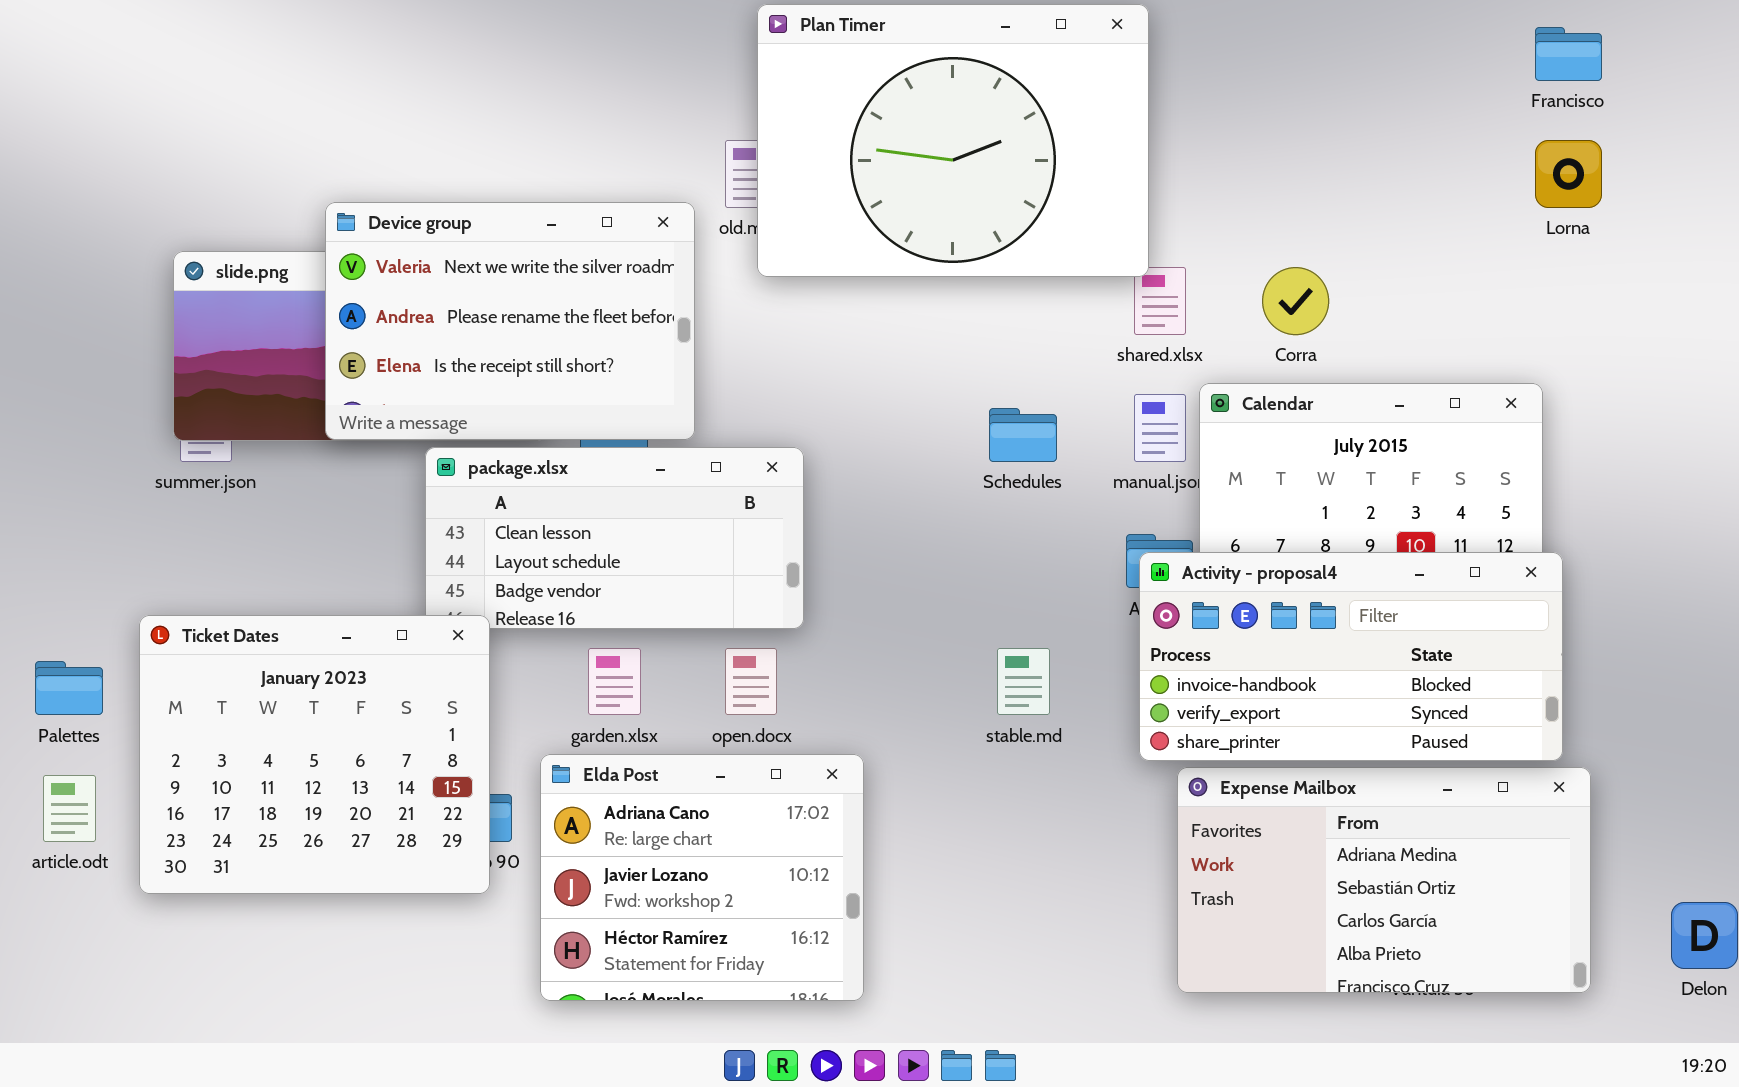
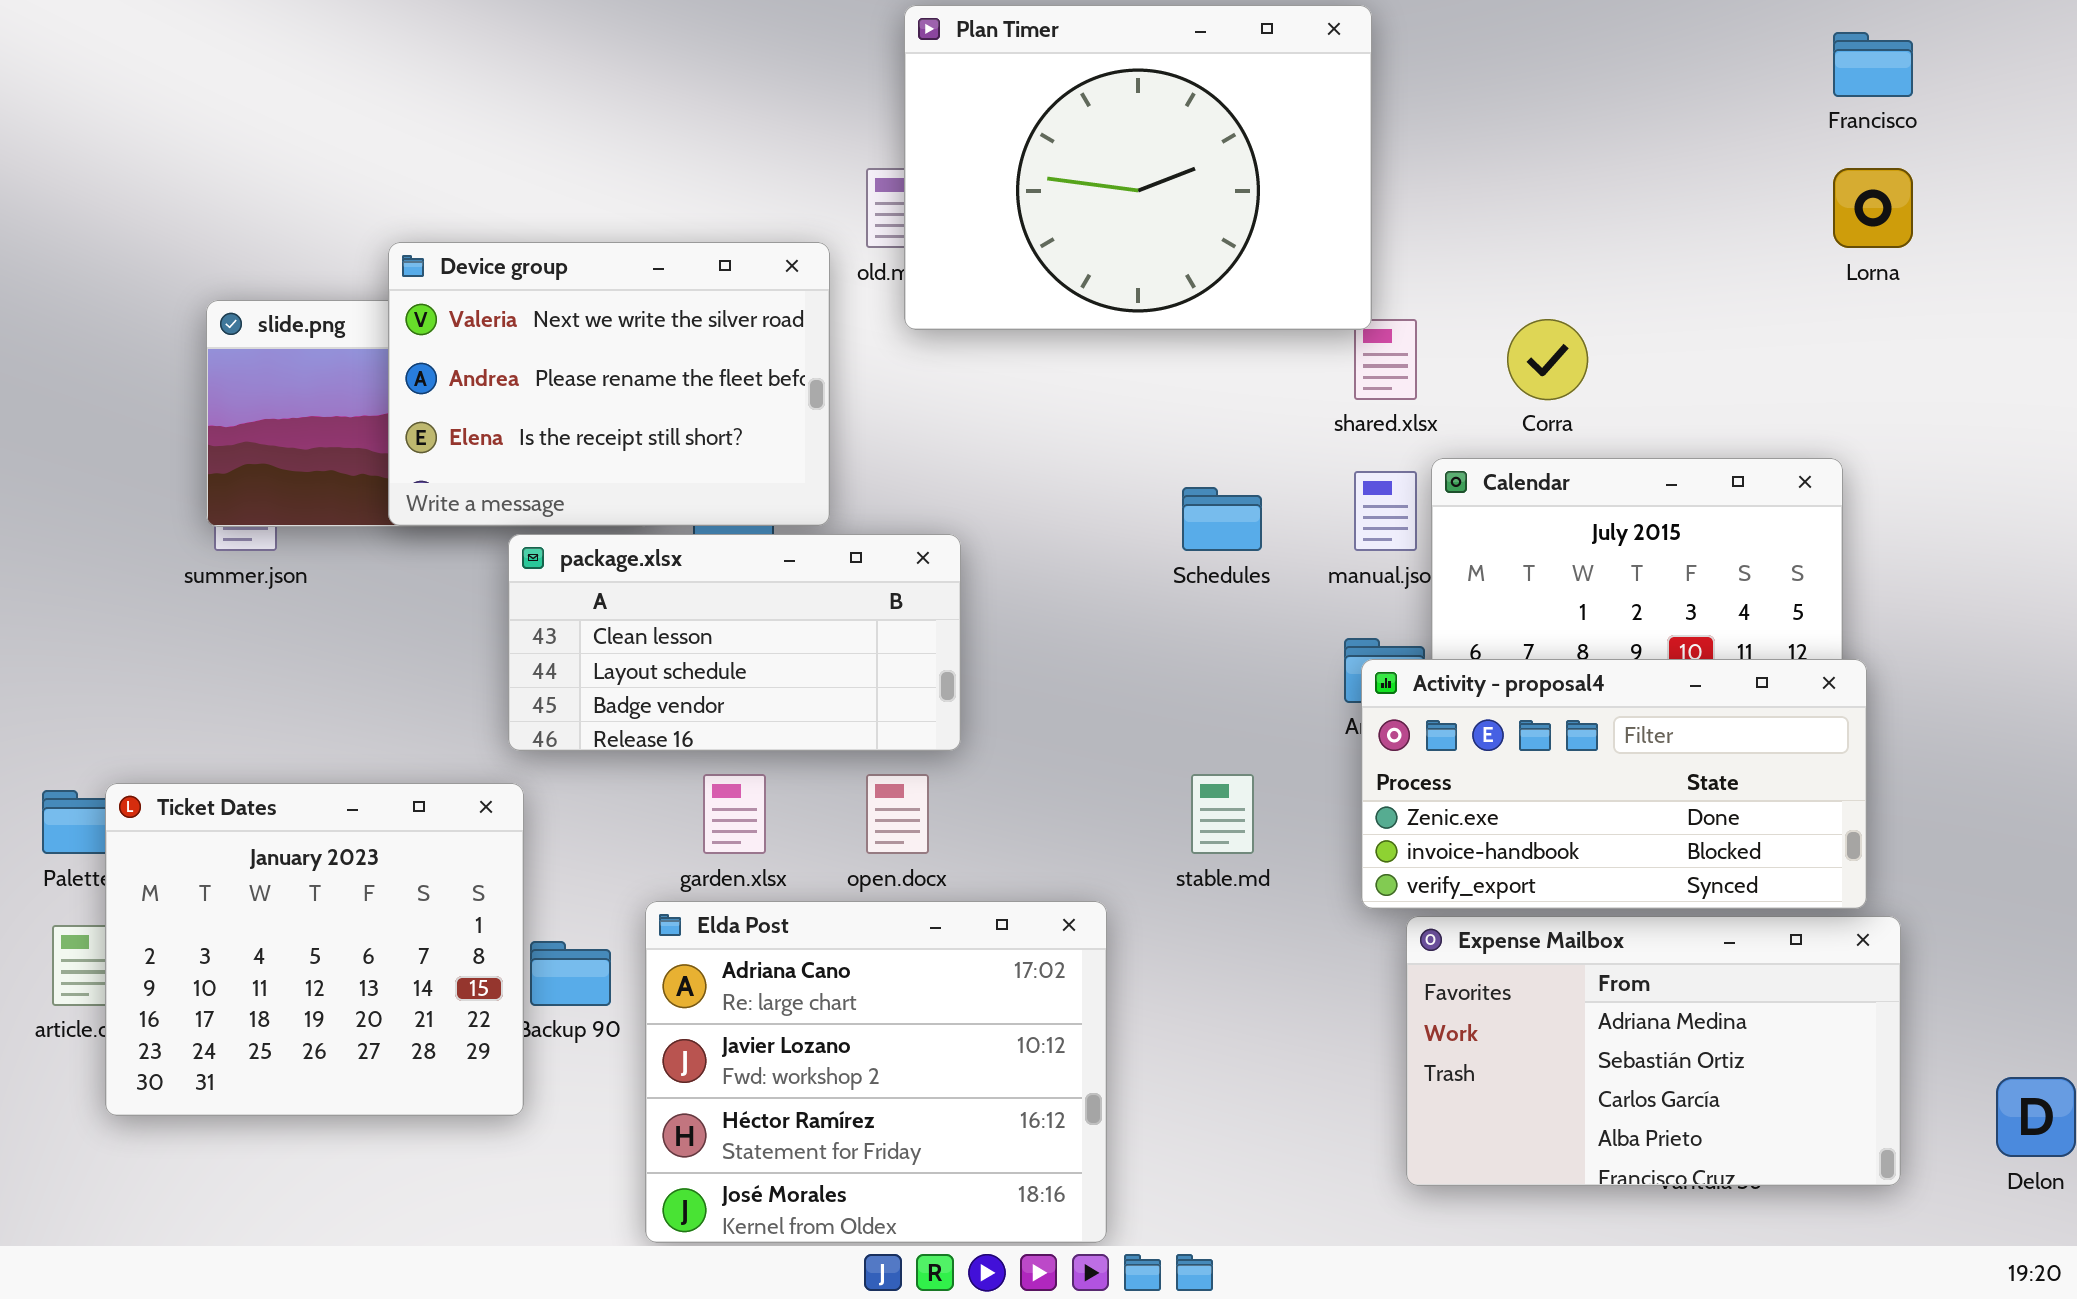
Activity - proposal4: [1139,552,1563,761] -> [1361,659,1867,909], scrolled up 1 row
Ticket Dates: [139,615,490,894] -> [105,783,524,1116], moved
Elda Post: [540,754,864,1001] -> [645,901,1107,1243], resized

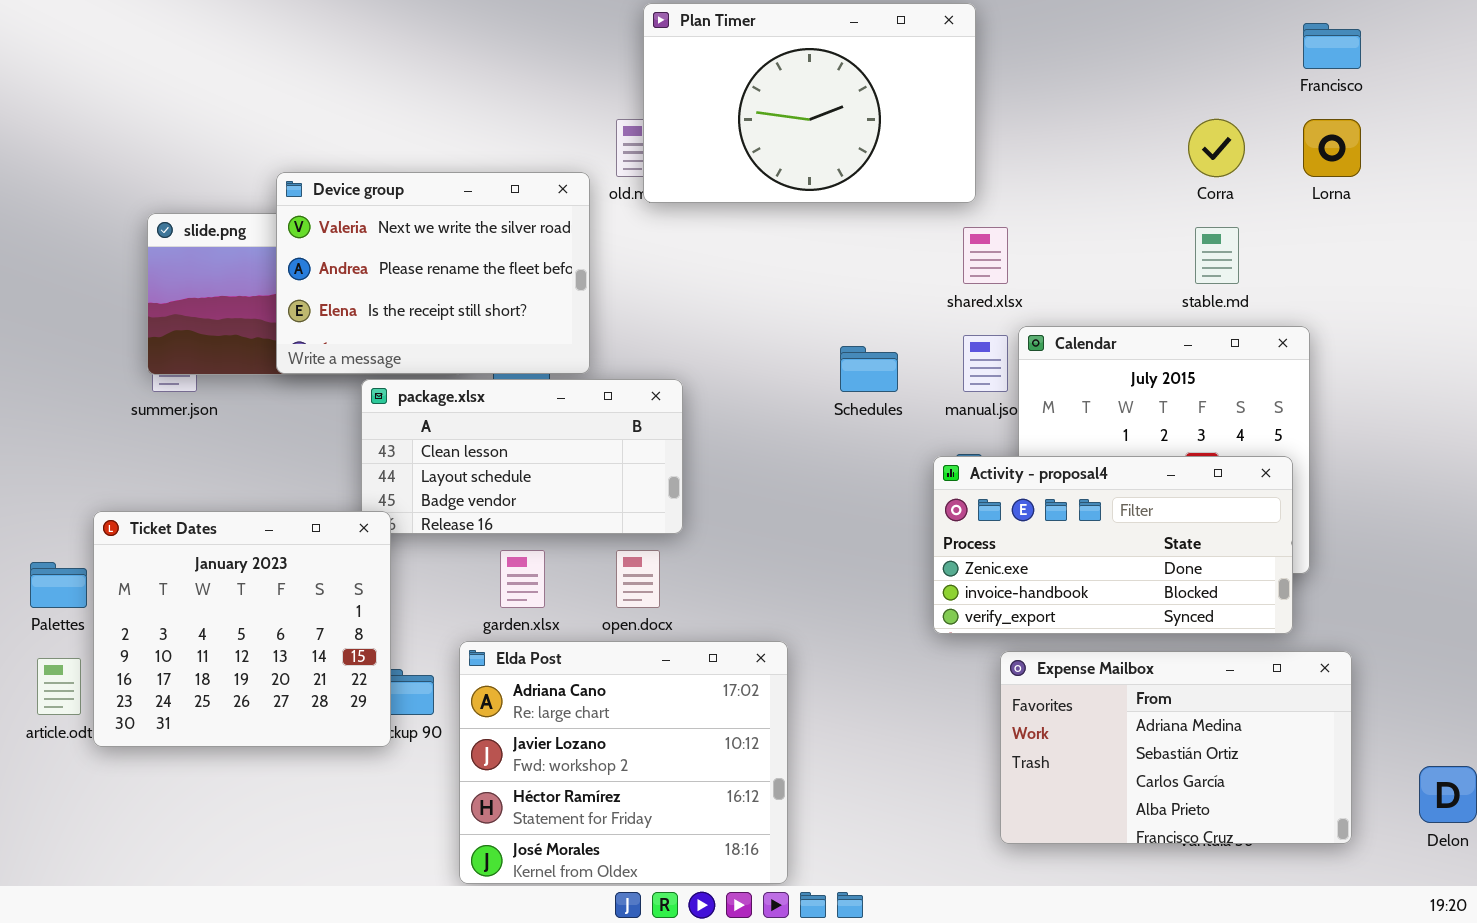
Plan Timer: [904,5,1372,330] -> [643,3,976,203], resized
Corra: [1507,319,1588,400] -> [1188,119,1245,177], moved
Activity - proposal4: [1361,659,1867,909] -> [933,456,1293,634], moved
stable.md: [1191,774,1254,854] -> [1195,227,1239,284], moved
Ticket Dates: [105,783,524,1116] -> [93,511,391,747], moved

